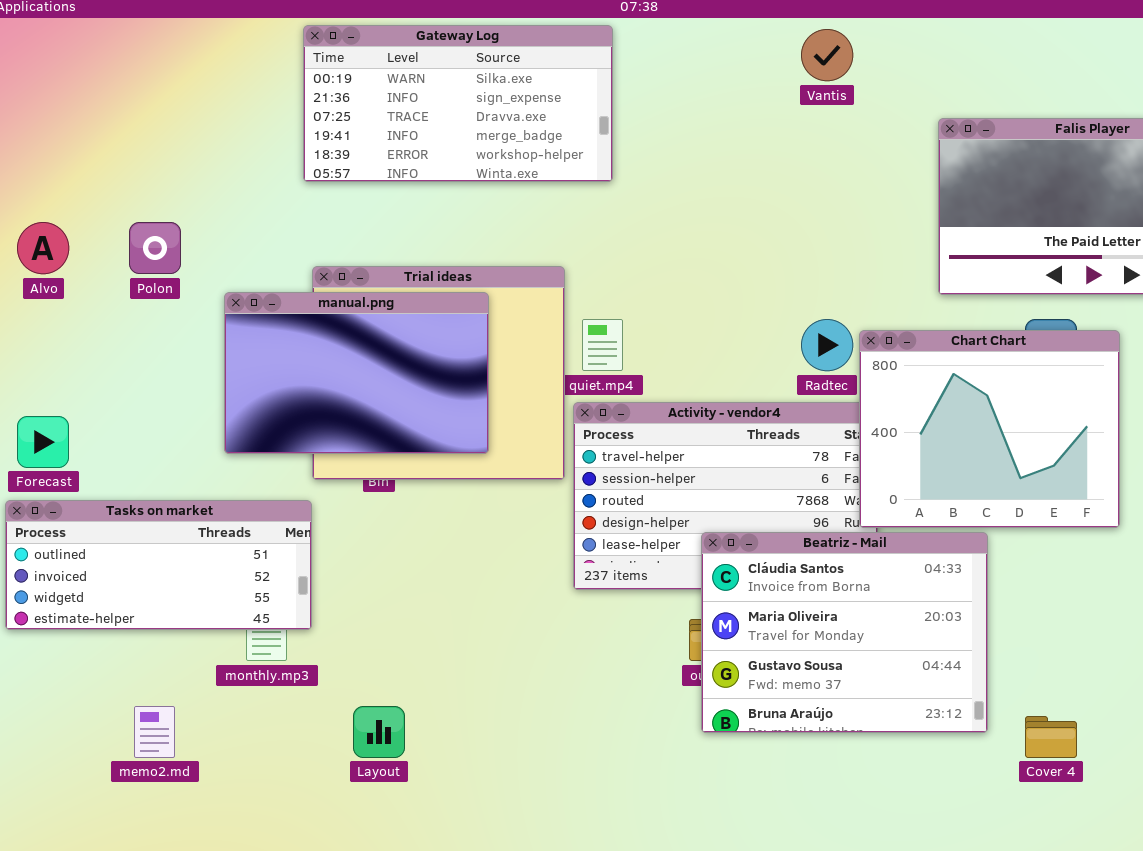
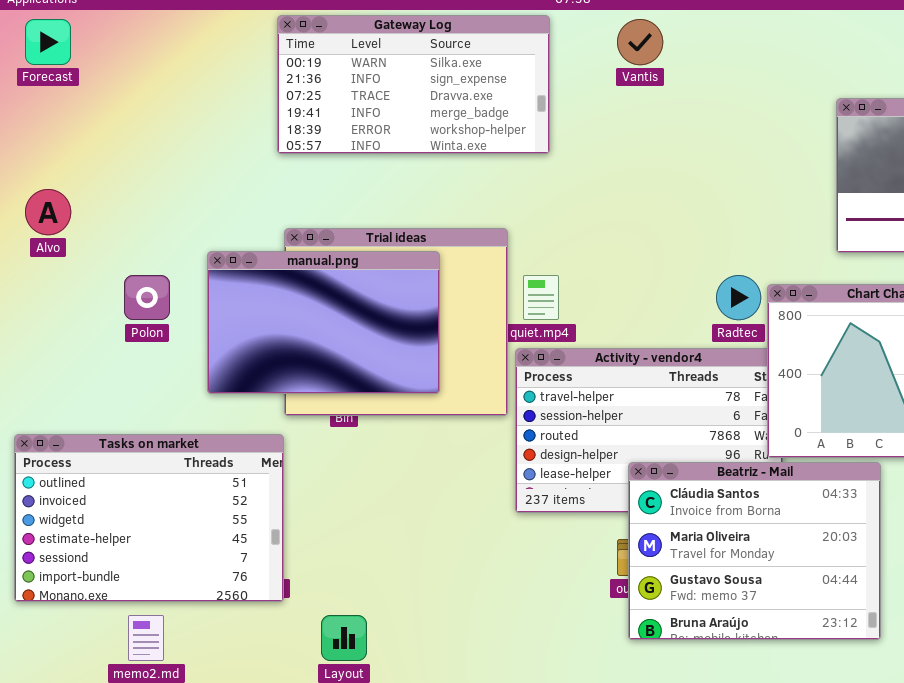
Vantis: [801,29,853,81] -> [617,19,663,65], moved
Polon: [129,222,181,274] -> [124,275,170,320], moved
Forecast: [17,416,69,468] -> [25,19,71,65], moved
Tasks on market: [5,500,312,630] -> [14,434,284,602], resized

